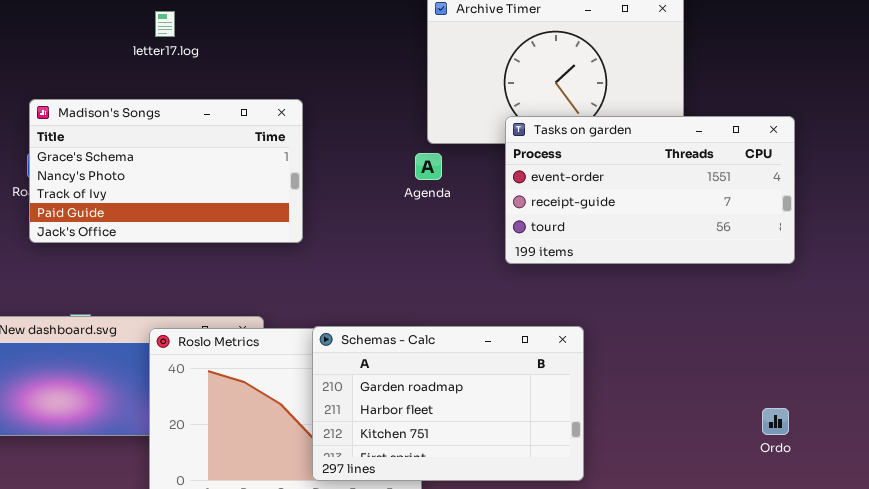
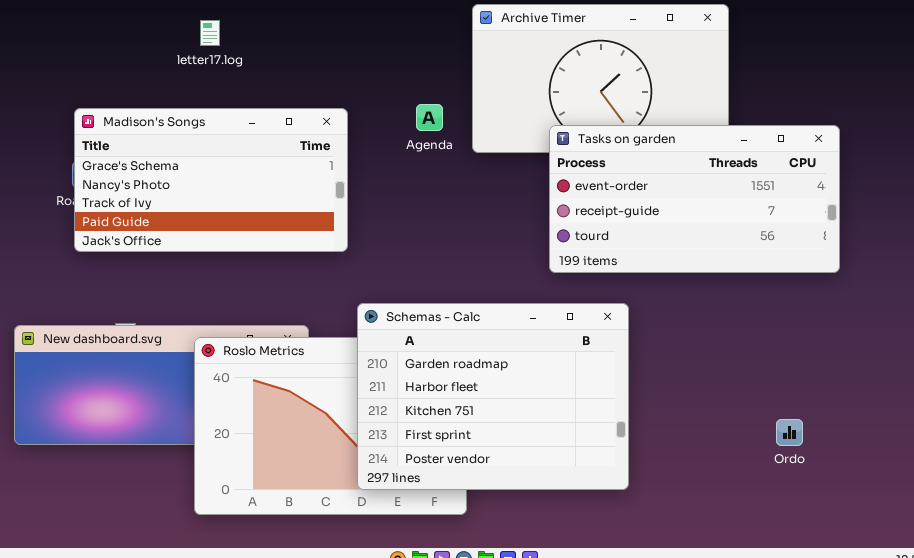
Agenda: [415,153,442,180] -> [416,104,443,131], moved
Schemas - Calc: [312,326,584,481] -> [357,303,629,490], resized
Ordo: [762,408,789,435] -> [776,419,803,446], moved

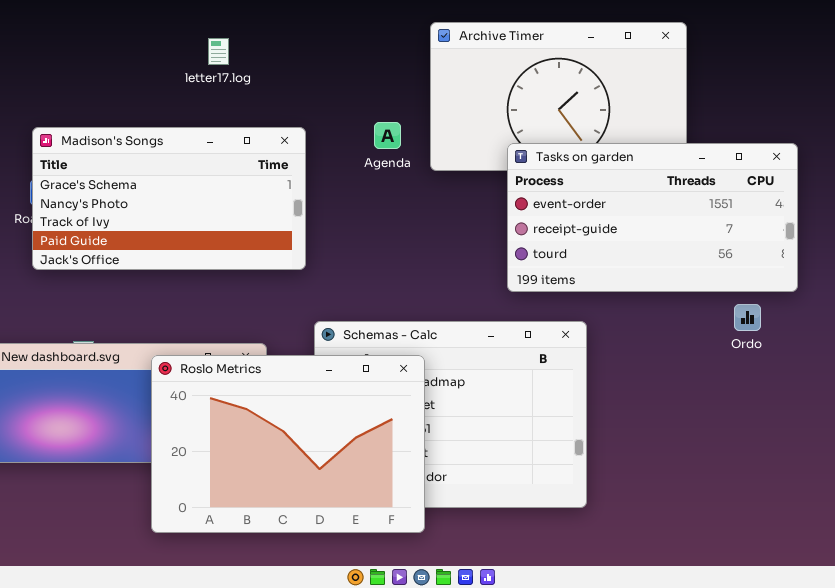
letter17.log: [200,20,220,46] -> [208,38,229,65], moved
Roslo Metrics: [194,337,467,515] -> [151,355,425,533], raised
Ordo: [776,419,803,446] -> [734,304,761,331], moved

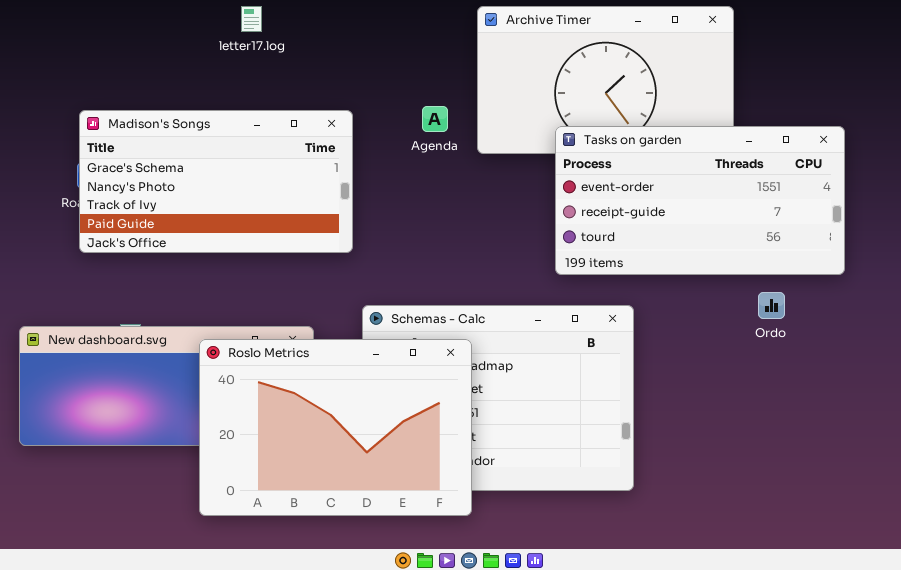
letter17.log: [208,38,229,65] -> [241,6,262,32], moved
Ordo: [734,304,761,331] -> [758,292,785,319], moved

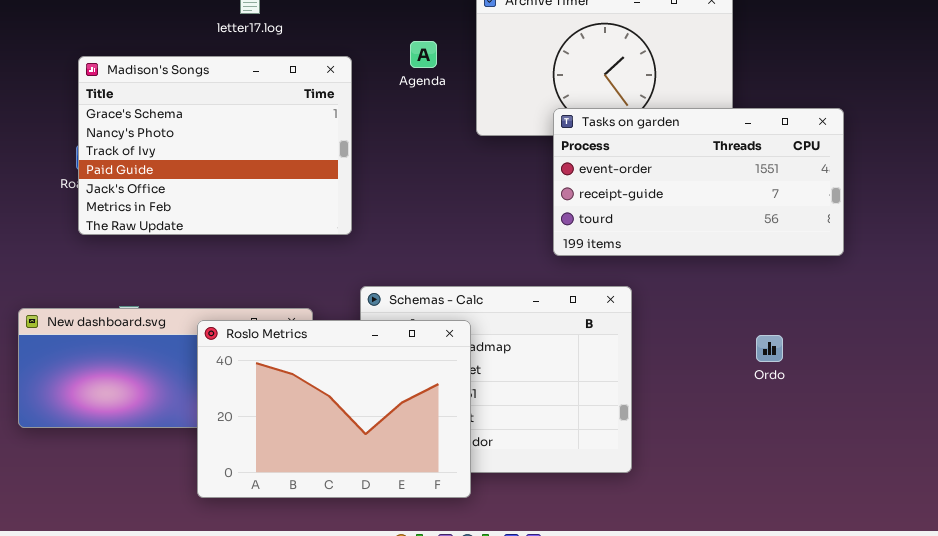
Agenda: [422,106,448,132] -> [410,41,437,68], moved
Madison's Songs: [79,110,353,253] -> [78,56,352,235], resized
Ordo: [758,292,785,319] -> [756,335,783,362], moved

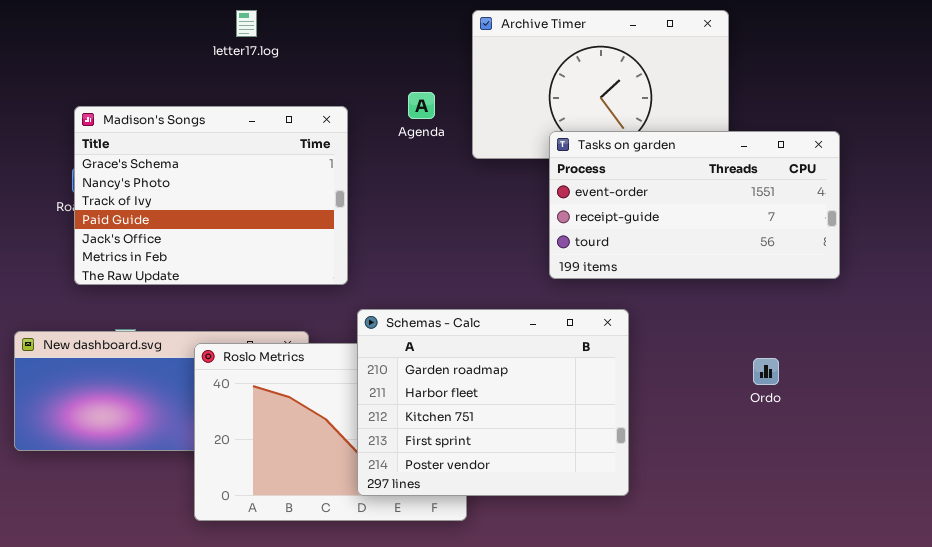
Agenda: [410,41,437,68] -> [408,92,435,119], moved
Madison's Songs: [78,56,352,235] -> [74,106,348,285], moved
Schemas - Calc: [360,286,632,473] -> [357,309,629,496], raised

